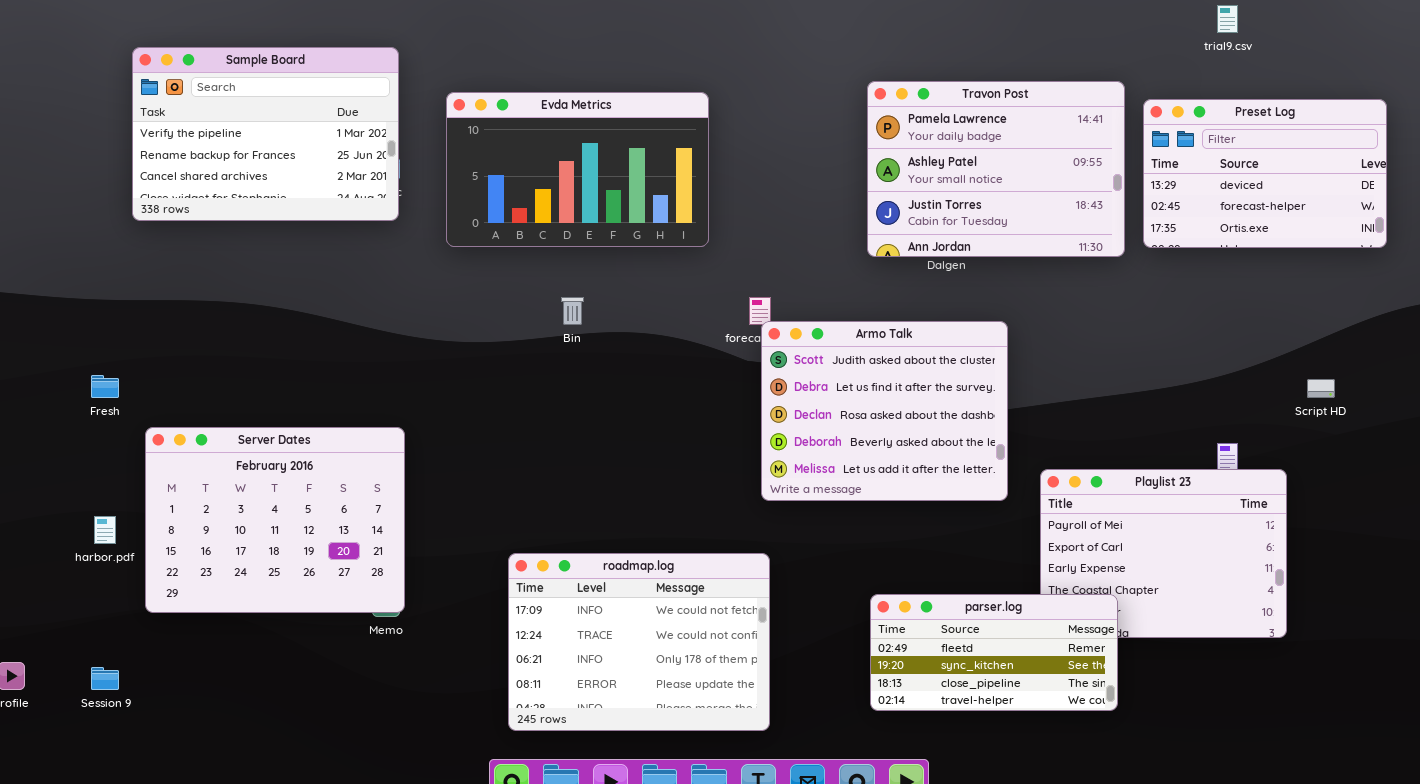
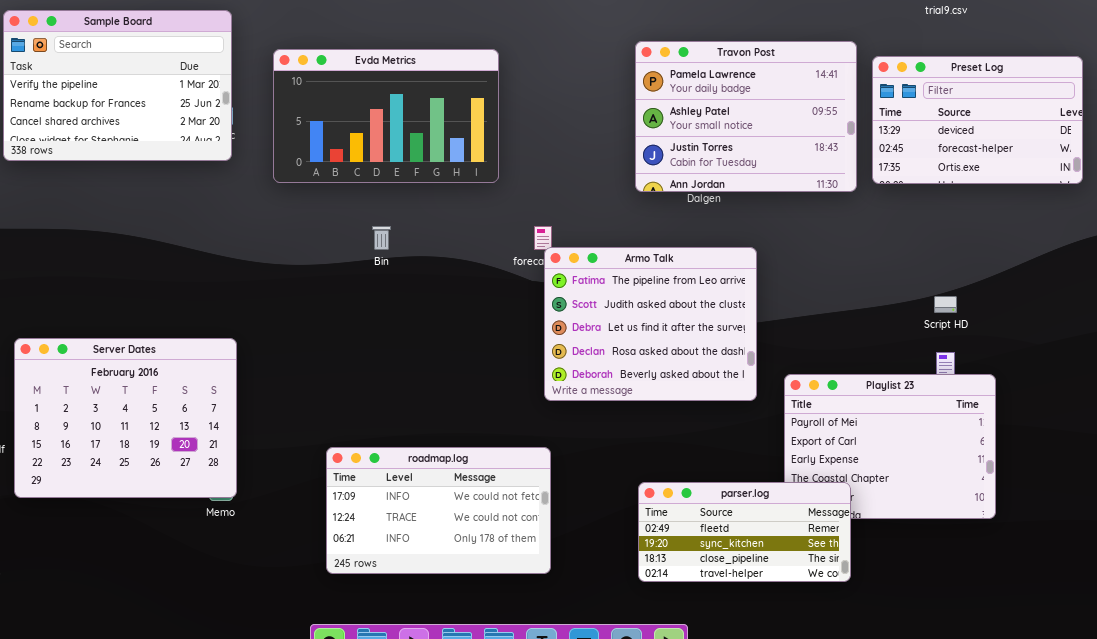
Armo Talk: [761,321,1008,501] -> [544,247,757,401], scrolled up 1 row
Script HD: [1307,379,1335,398] -> [934,296,957,313], moved
roadmap.log: [508,553,770,731] -> [326,447,551,574], resized

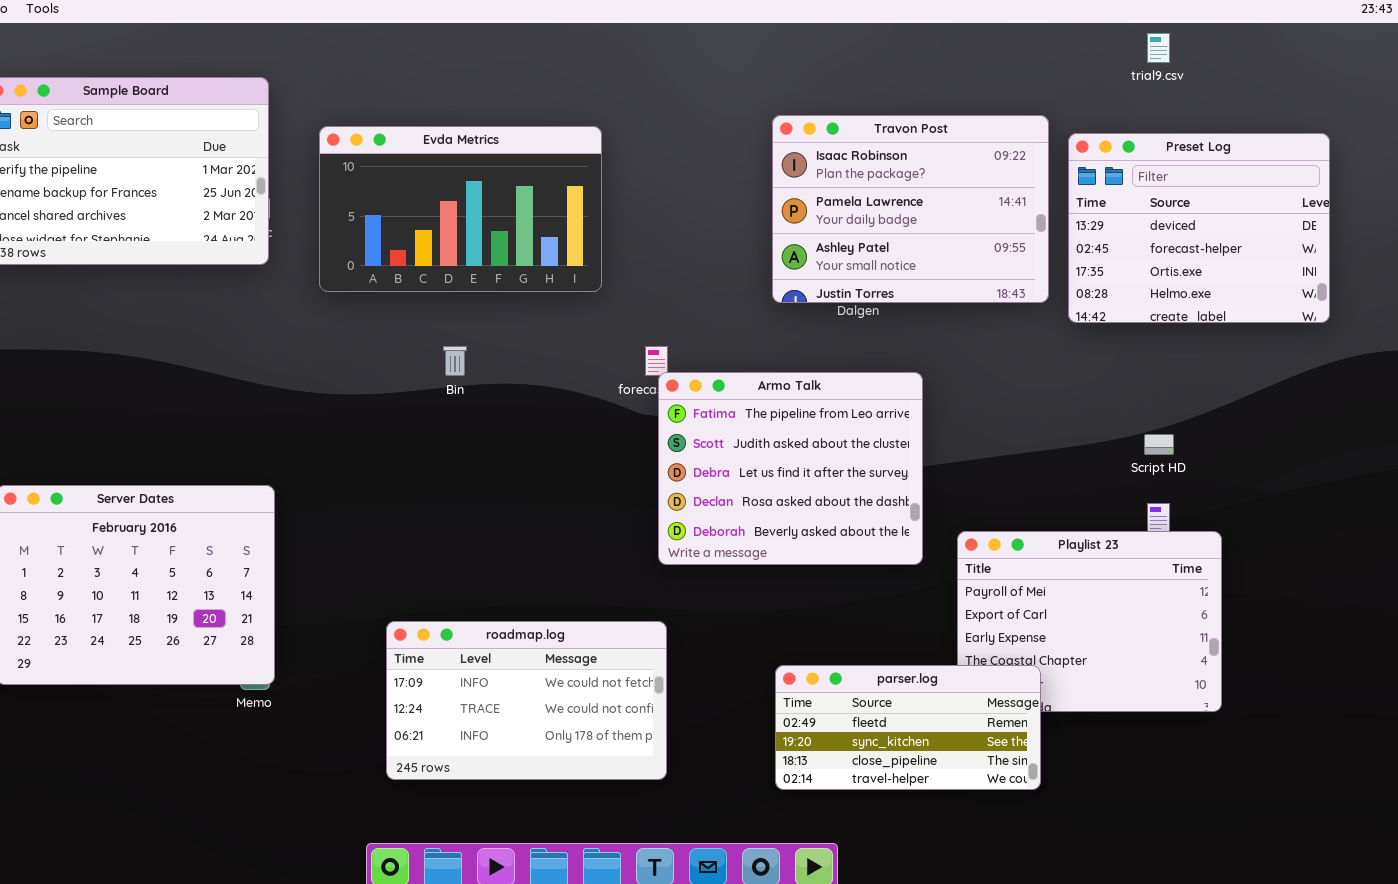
Travon Post: [635,41,857,192] -> [772,115,1049,303], scrolled up 1 row
Preset Log: [872,56,1083,184] -> [1068,133,1330,323], resized

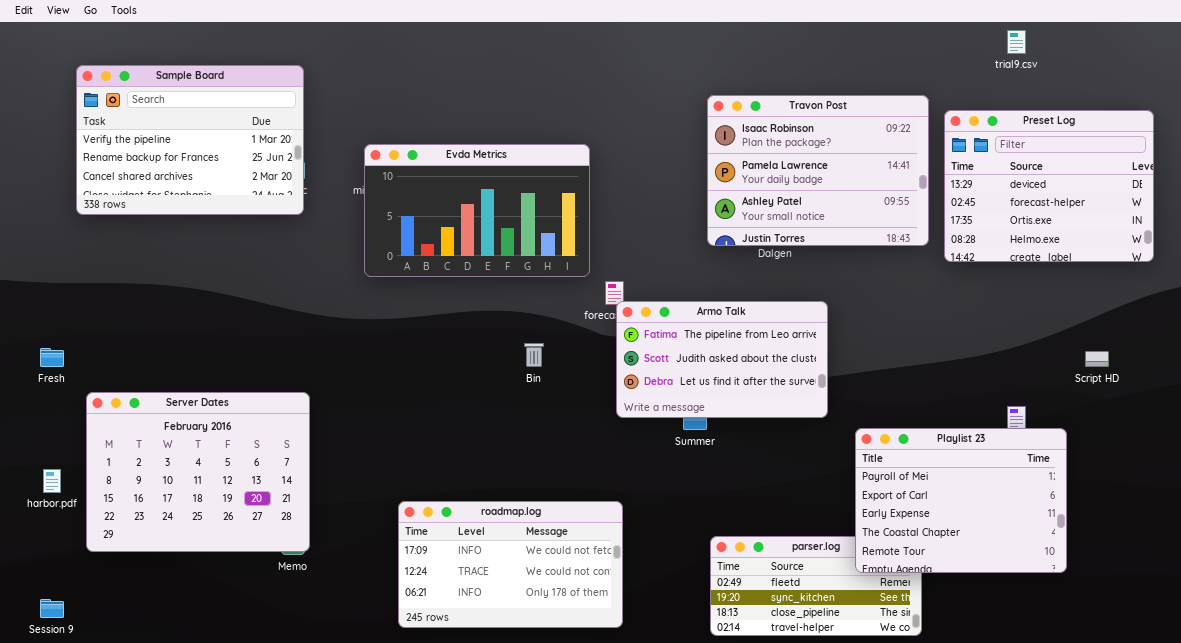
Evda Metrics: [319,126,602,292] -> [364,144,590,277], moved
Bin: [443,346,467,376] -> [524,343,544,367], moved
Armo Talk: [658,372,923,565] -> [616,301,828,418], resized
Script HD: [1144,434,1174,455] -> [1085,351,1109,367], moved
Playlist 23: [957,531,1222,712] -> [855,428,1067,573], raised

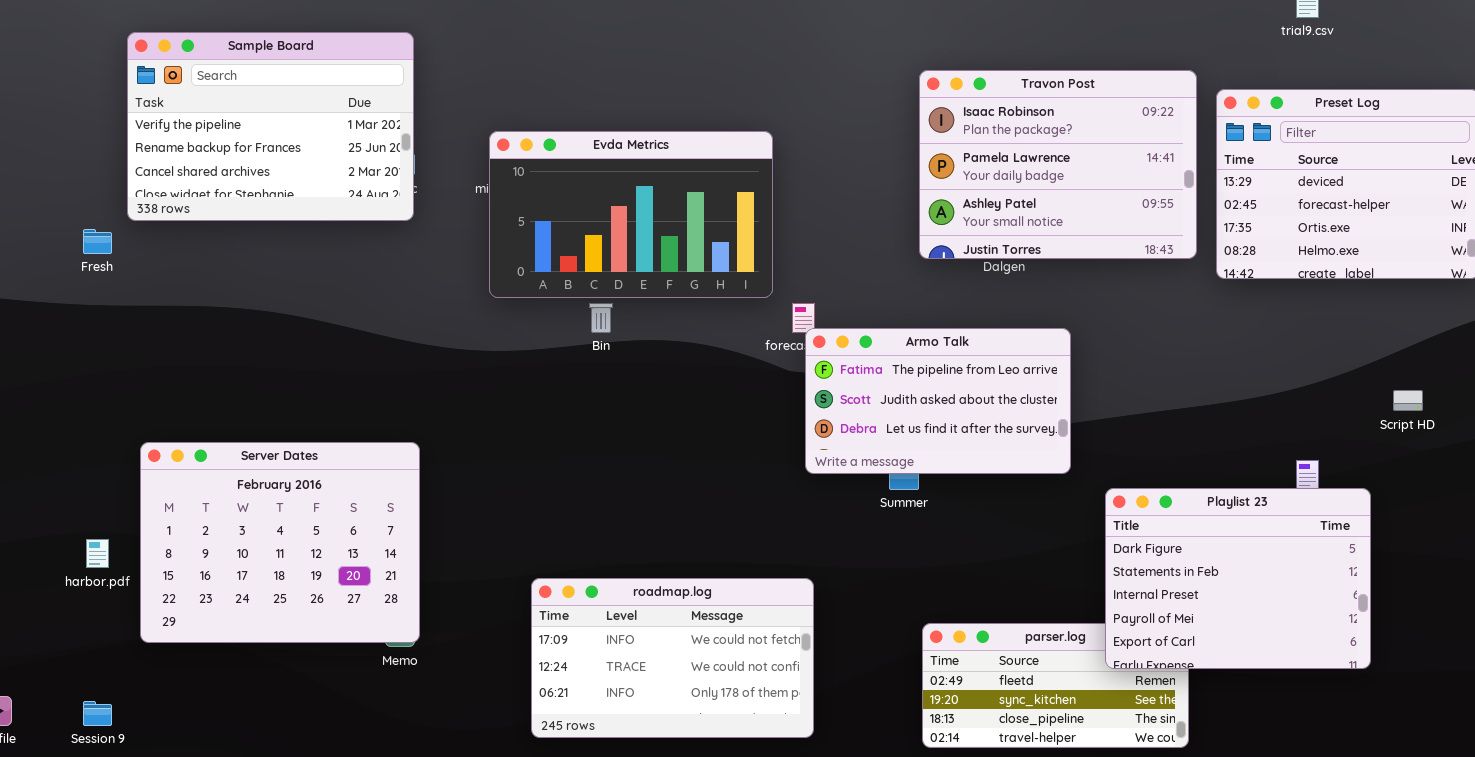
Bin: [524,343,544,367] -> [589,303,613,333], moved
Fresh: [40,348,64,367] -> [83,229,112,254], moved
Playlist 23: [855,428,1067,573] -> [1105,488,1371,669], scrolled up 3 rows

